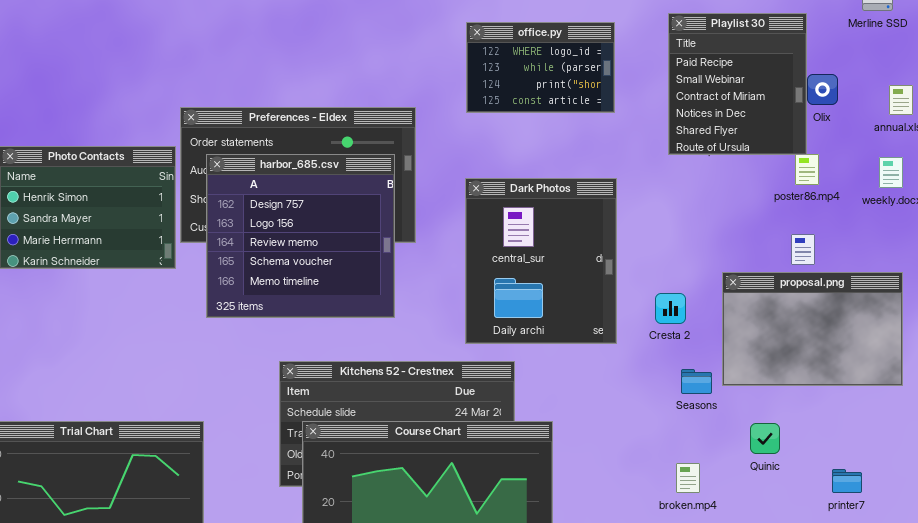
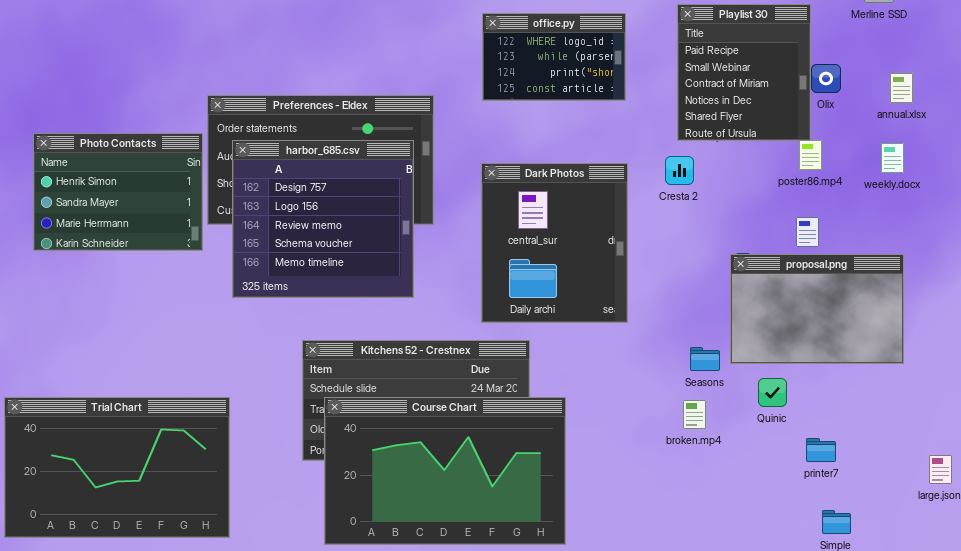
Cresta 2: [655,293,686,324] -> [665,156,694,185], moved
Quinic: [750,423,780,454] -> [758,378,787,407], moved
broken.mp4: [676,463,700,493] -> [683,400,706,429], moved
printer7: [832,469,862,493] -> [806,438,836,462], moved

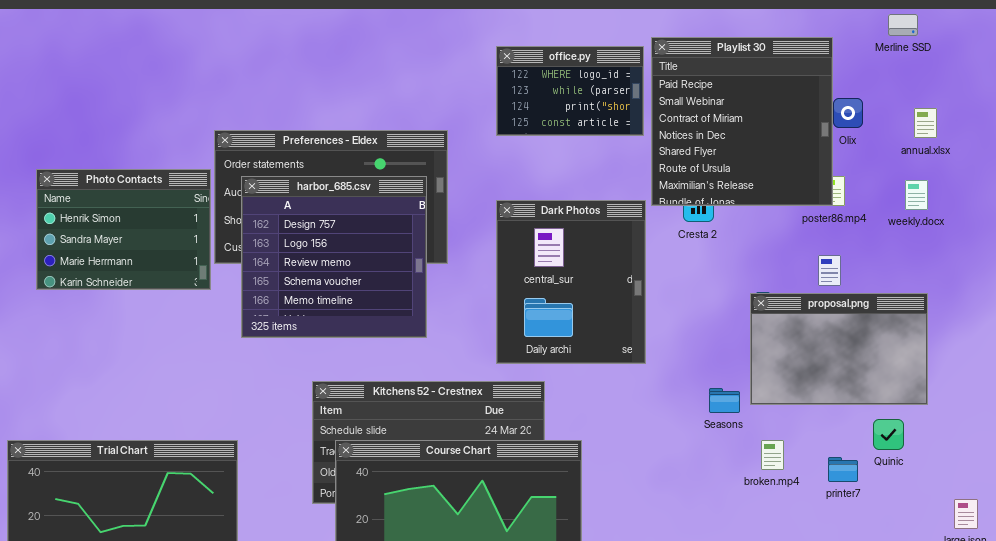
Playlist 30: [677,4,811,141] -> [651,37,833,206], resized
Quinic: [758,378,787,407] -> [873,419,904,450], moved
broken.mp4: [683,400,706,429] -> [761,440,784,470], moved
printer7: [806,438,836,462] -> [828,457,858,482], moved

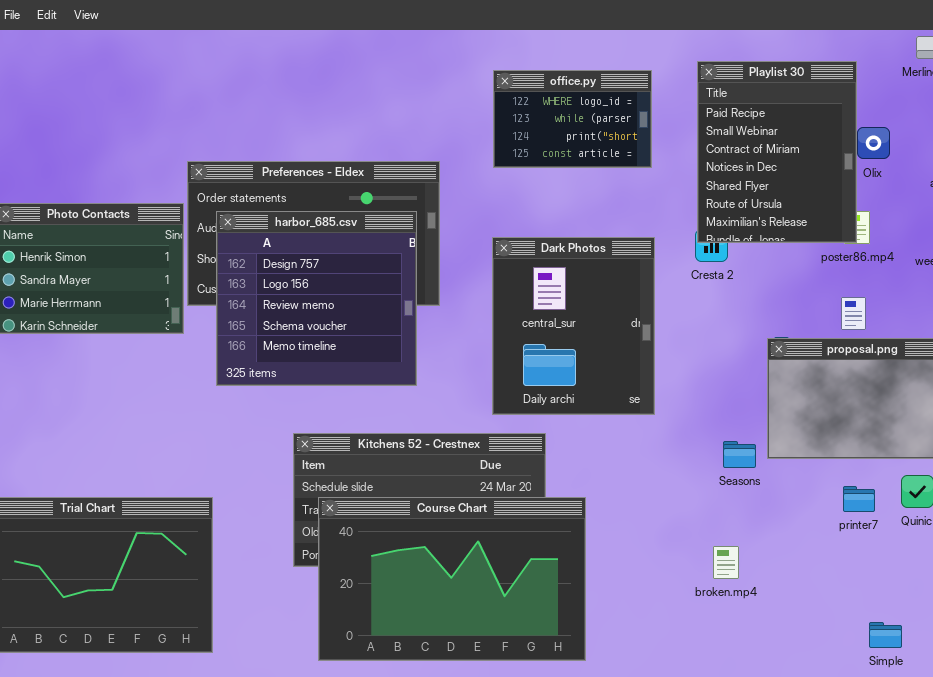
Playlist 30: [651,37,833,206] -> [697,61,857,243], resized
broken.mp4: [761,440,784,470] -> [713,546,739,579], moved
printer7: [828,457,858,482] -> [843,486,875,512], moved

